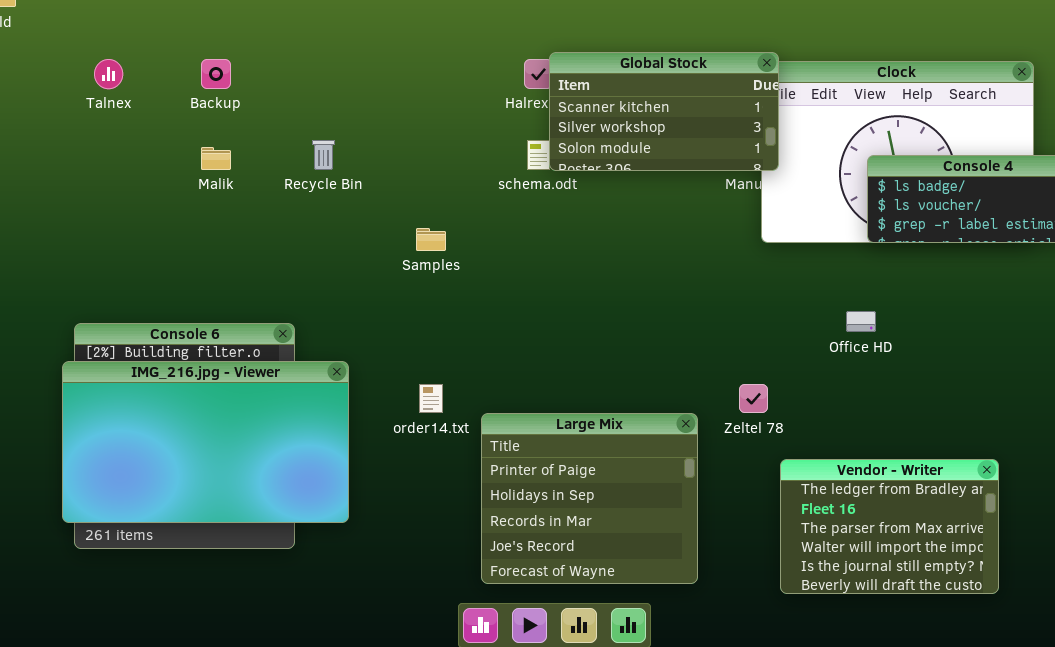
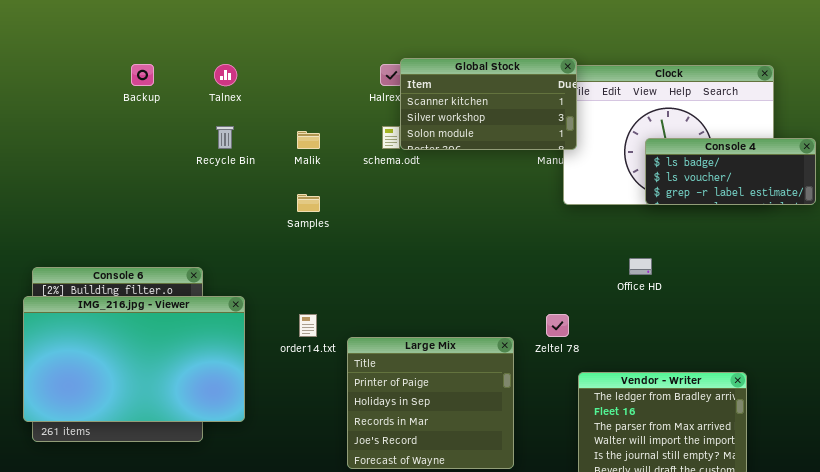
Talnex: [94,59,123,89] -> [214,64,237,86], moved
Malik: [201,147,231,170] -> [297,131,320,149], moved

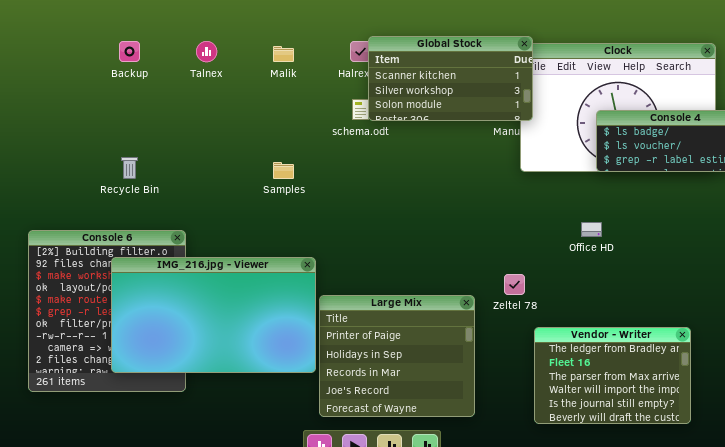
Recycle Bin: [216,126,234,149] -> [121,157,138,179], moved
Malik: [297,131,320,149] -> [273,46,294,62], moved
IMG_216.jpg - Viewer: [23,296,245,422] -> [111,257,316,373], moved

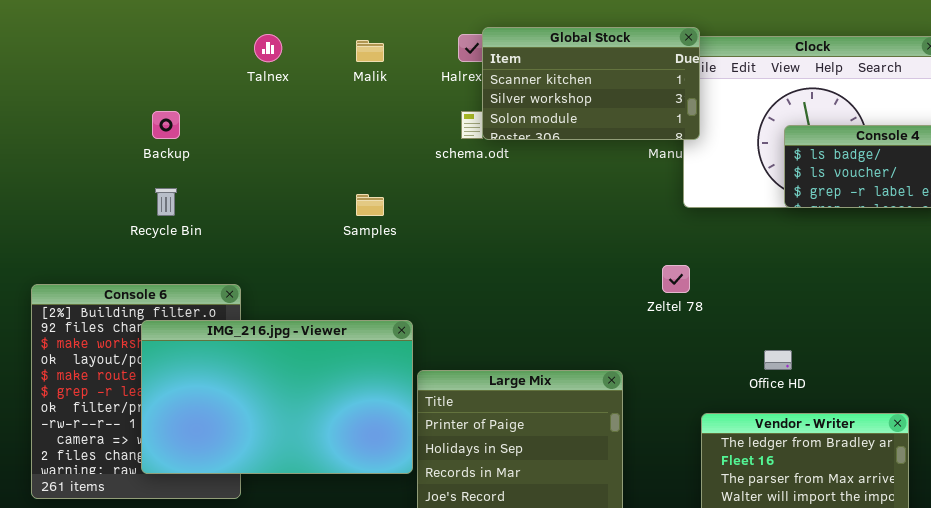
Backup: [119,41,140,62] -> [152,111,180,139], moved
Office HD: [581,222,602,237] -> [764,350,792,370], moved
Zeltel 78: [504,274,525,295] -> [662,265,690,293], moved

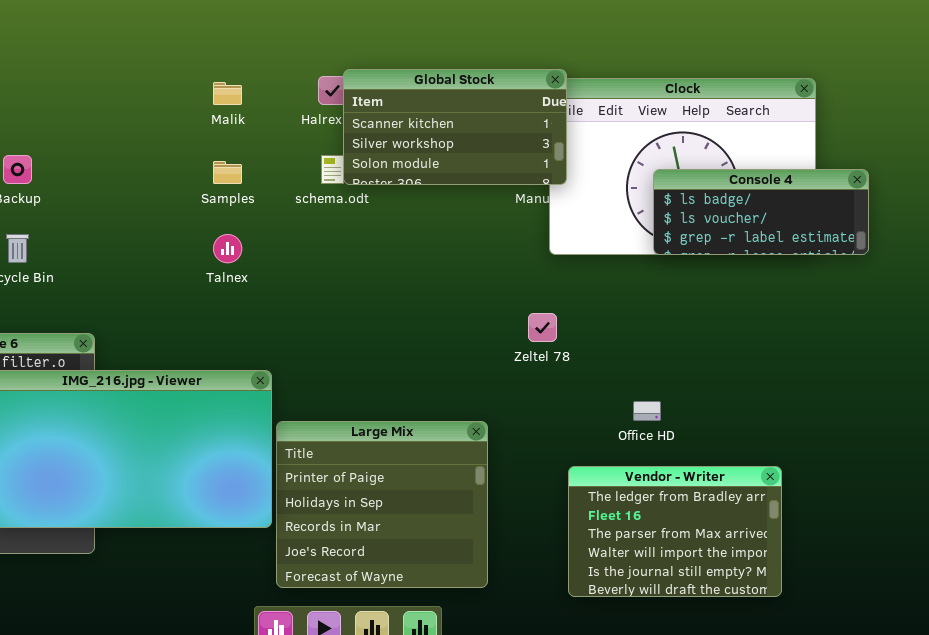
Talnex: [254,34,282,62] -> [213,234,242,263], moved
Samples: [356,194,384,216] -> [213,161,242,184], moved

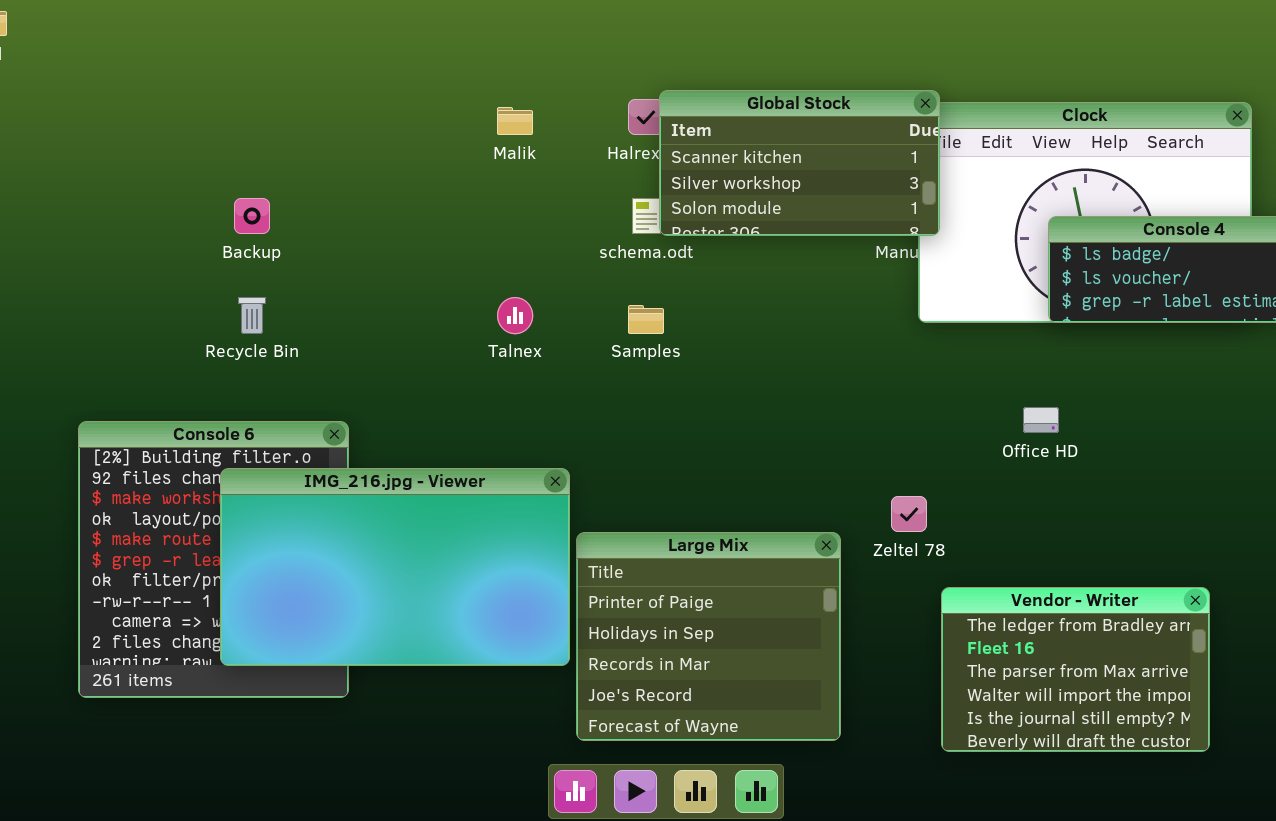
Samples: [213,161,242,184] -> [628,305,664,334], moved
Zeltel 78: [528,313,557,342] -> [891,496,927,532], moved
Office HD: [633,401,661,421] -> [1023,407,1059,433], moved

